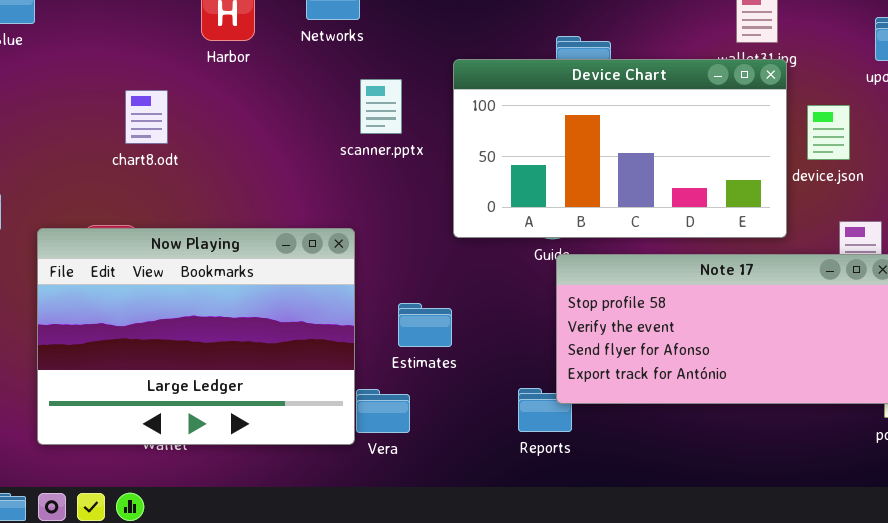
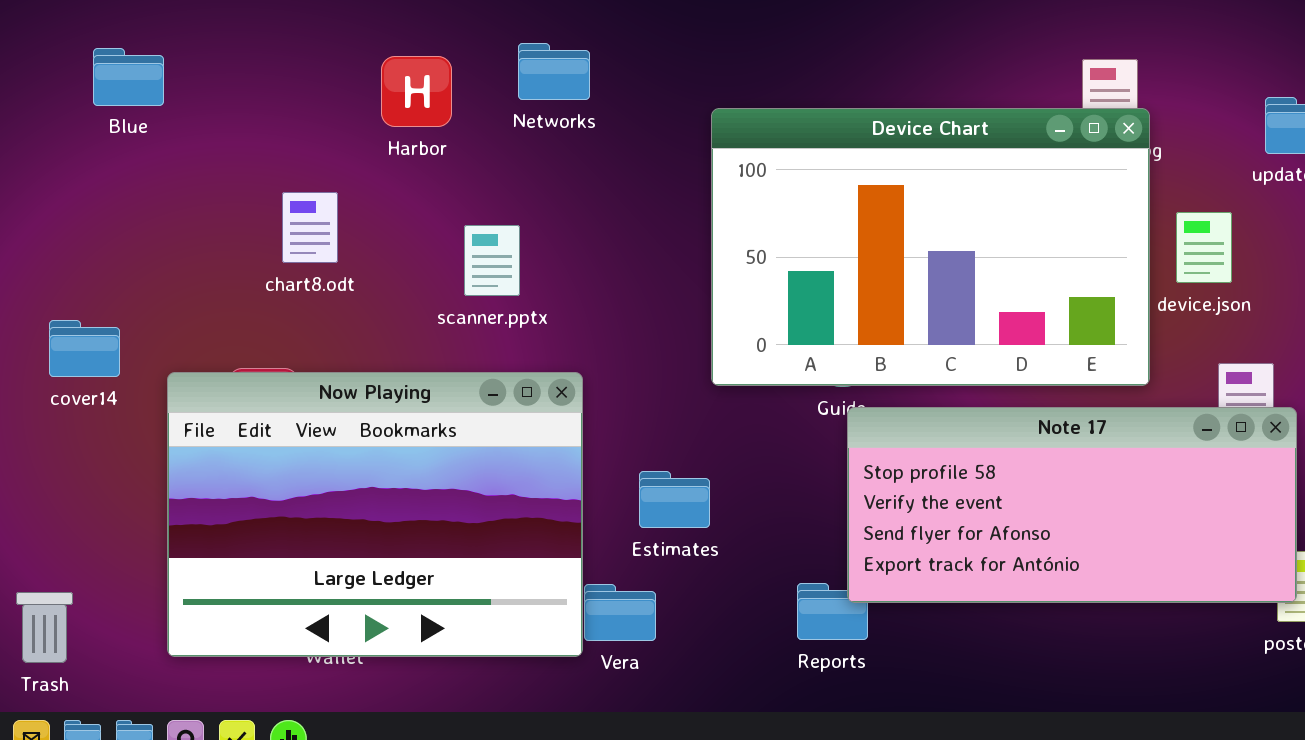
Device Chart: [453,59,787,238] -> [711,108,1150,386], resized
scanner.pptx: [360,79,402,134] -> [464,225,520,296], moved

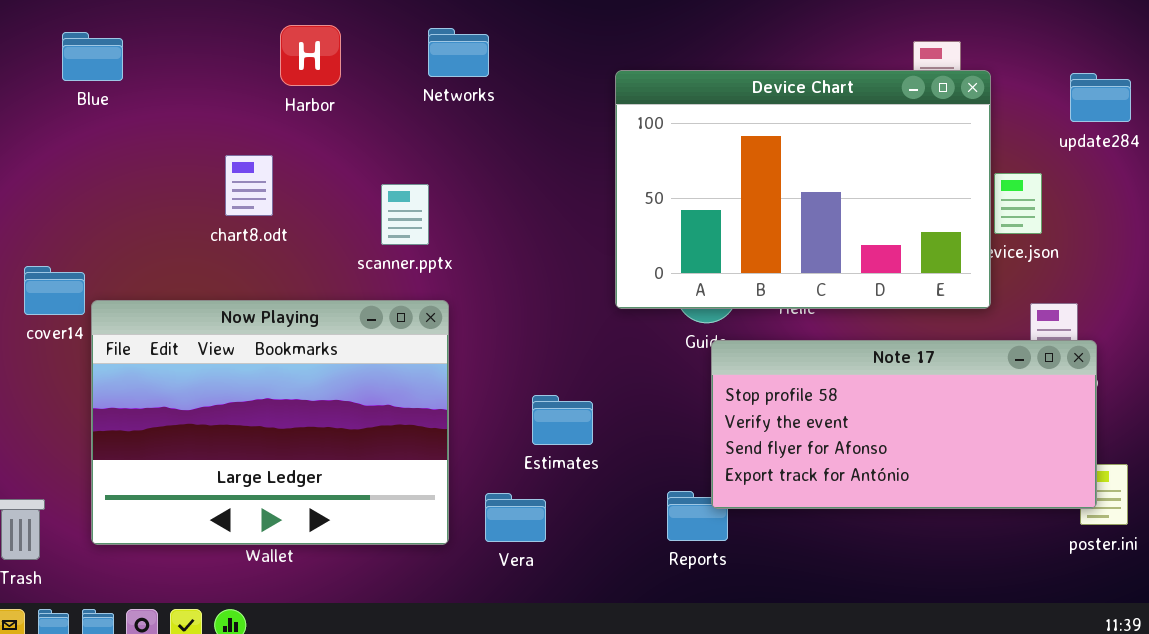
Harbor: [381,56,452,127] -> [280,25,341,86], moved
Device Chart: [711,108,1150,386] -> [615,70,991,309], moved
Now Playing: [167,372,583,657] -> [91,300,449,545], moved

